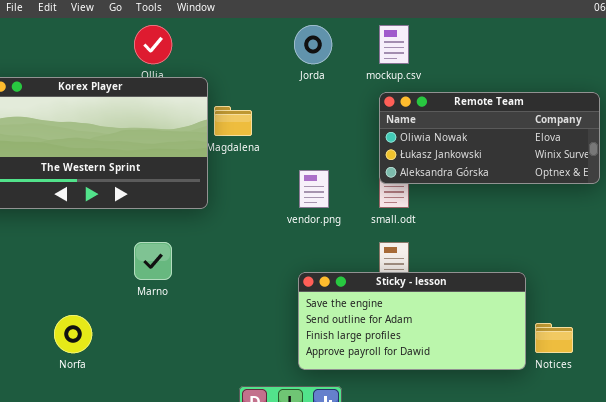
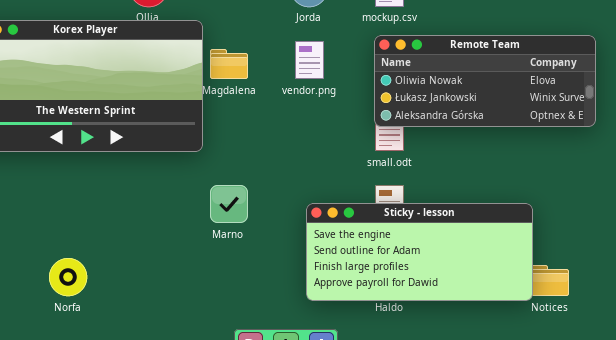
vendor.png: [299,170,329,208] -> [295,41,324,79], moved
Marno: [134,242,172,280] -> [210,185,248,223], moved
Sticky - lesson: [298,272,526,370] -> [306,203,533,301], moved

